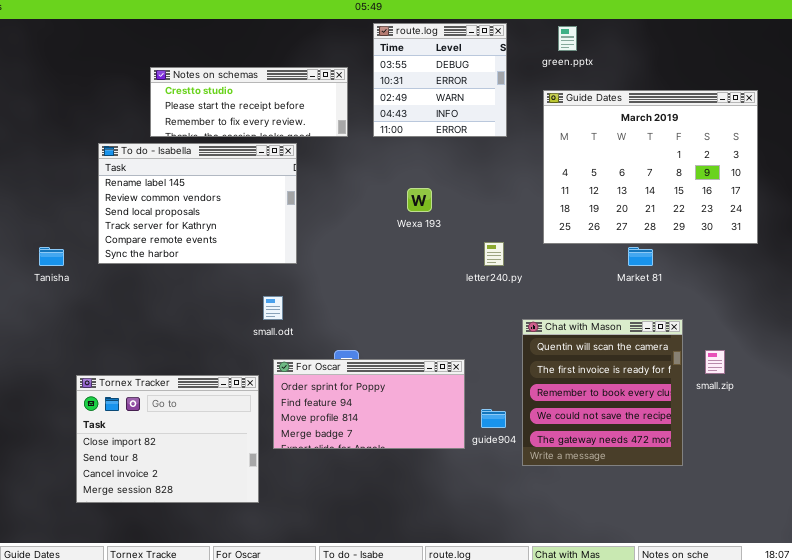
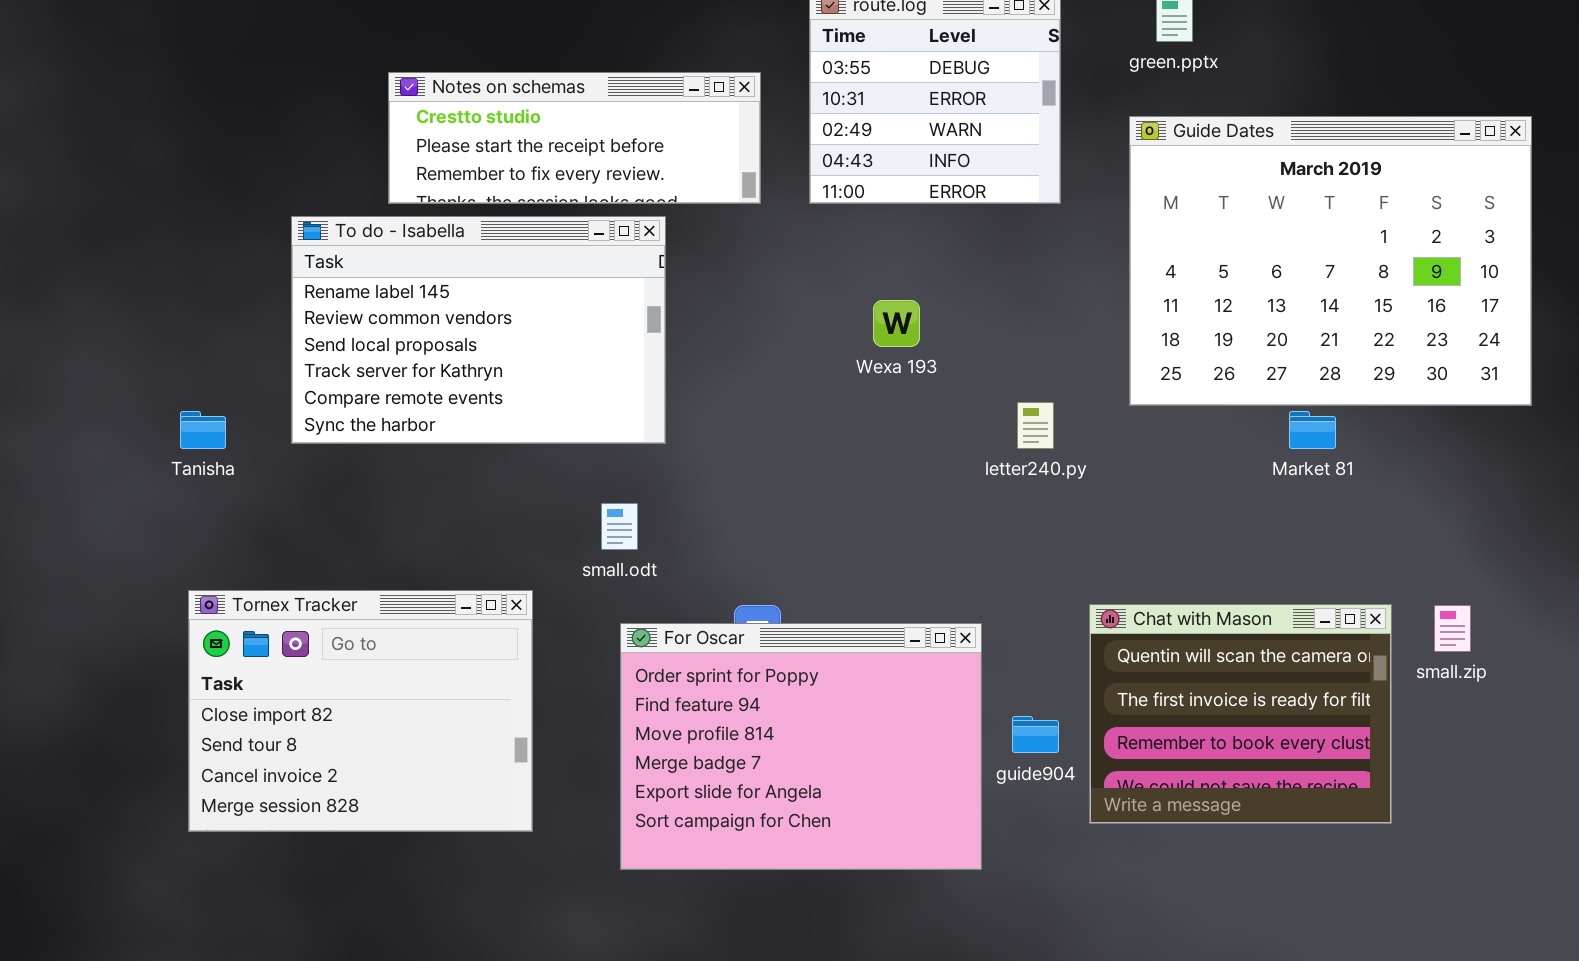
Chat with Mason: [522,319,683,466] -> [1089,604,1392,824], resized
For Oscar: [273,359,465,449] -> [620,623,982,870], resized
Tornex Tracker: [76,375,259,503] -> [188,590,533,832], moved

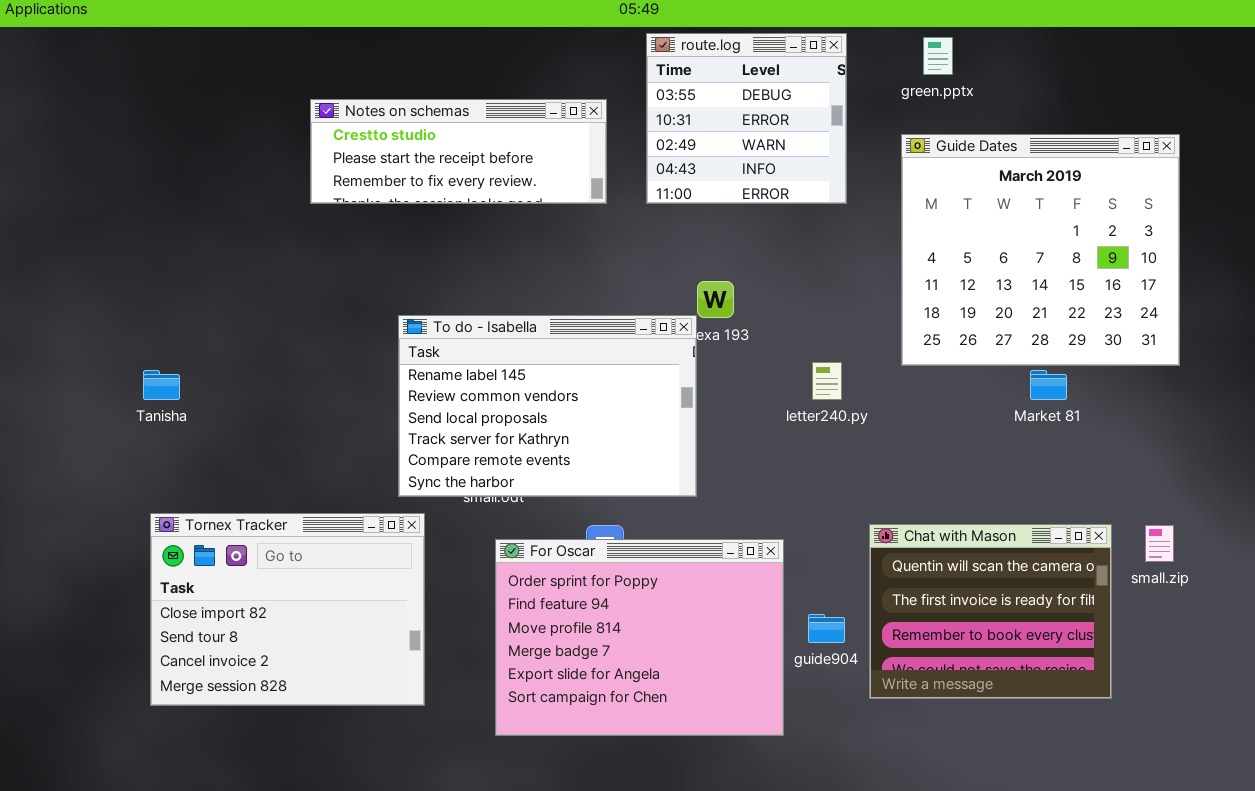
Guide Dates: [1129,116,1532,406] -> [901,134,1180,366], resized
To do - Isabella: [291,216,666,444] -> [398,315,697,497], moved

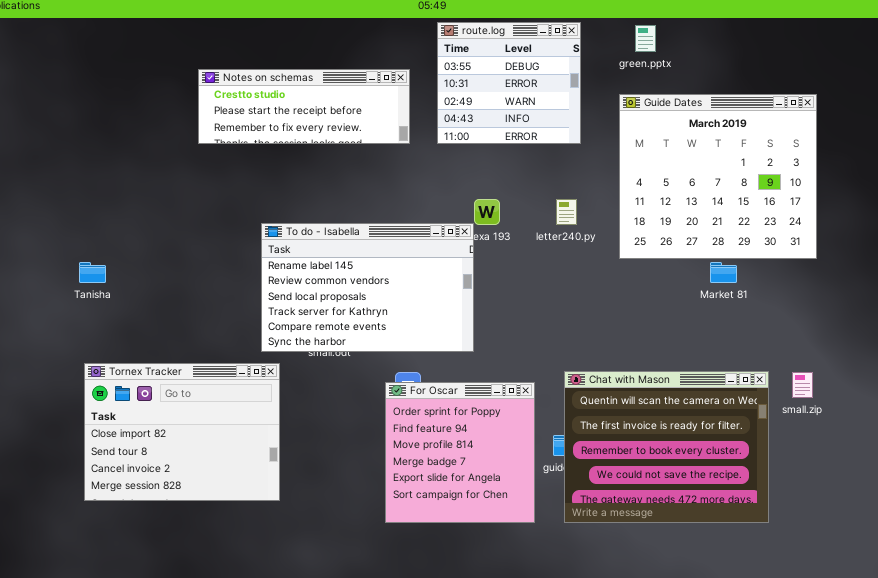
letter240.py: [812,362,842,400] -> [556,199,577,225], moved
Chat with Mason: [869,524,1112,699] -> [564,371,769,523], resized
For Oscar: [495,539,784,736] -> [385,382,535,523], resized

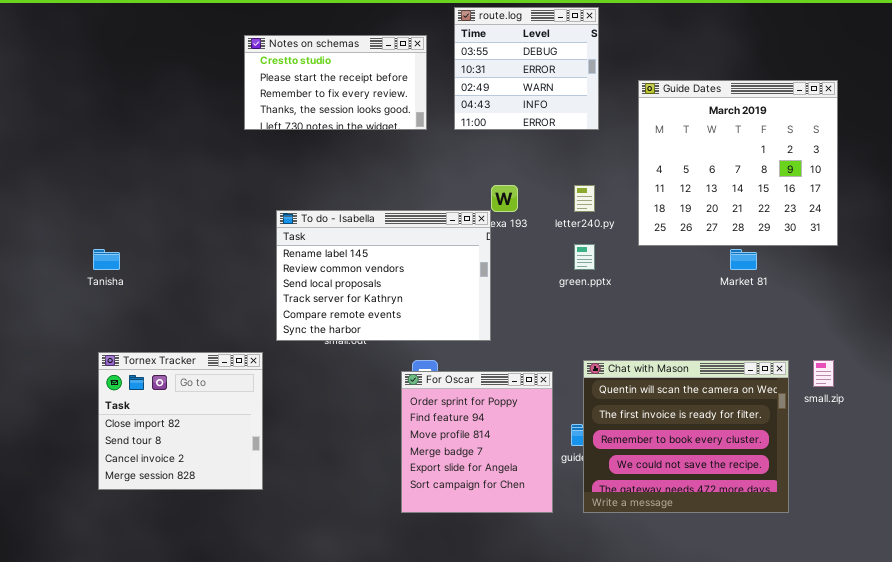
green.pptx: [635,25,656,52] -> [574,244,595,270], moved
Notes on schemas: [198,69,410,144] -> [244,35,427,130], resized
Tornex Tracker: [84,363,280,501] -> [98,352,263,490], resized

